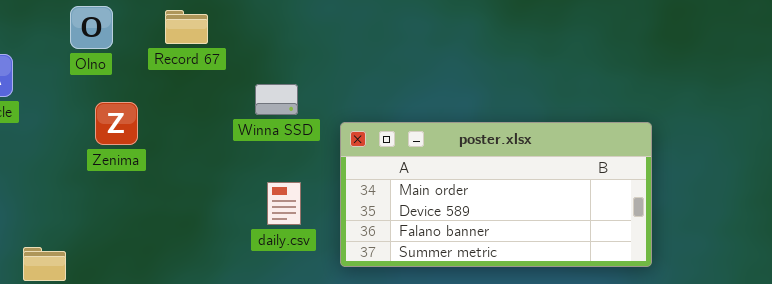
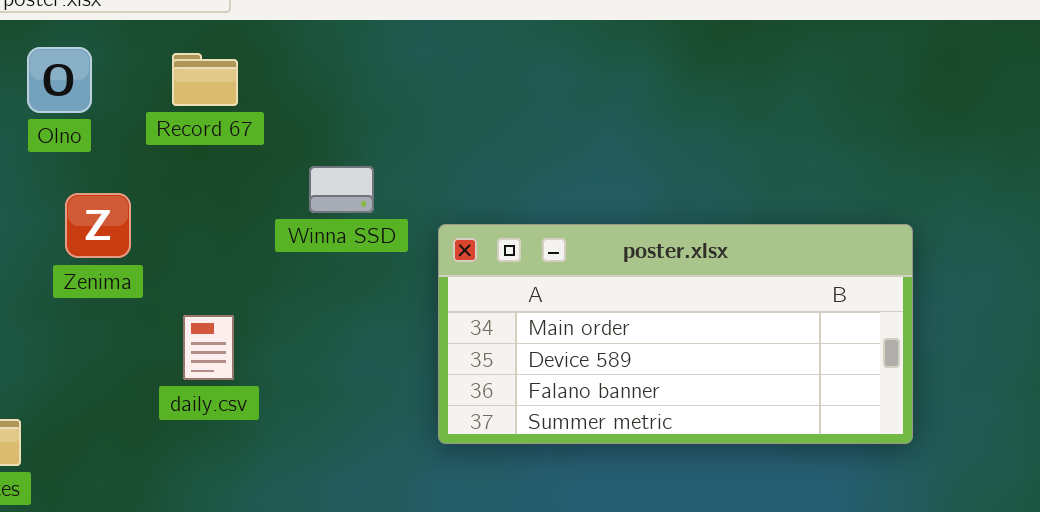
daily.csv: [267,182,301,225] -> [183,315,234,380], moved

